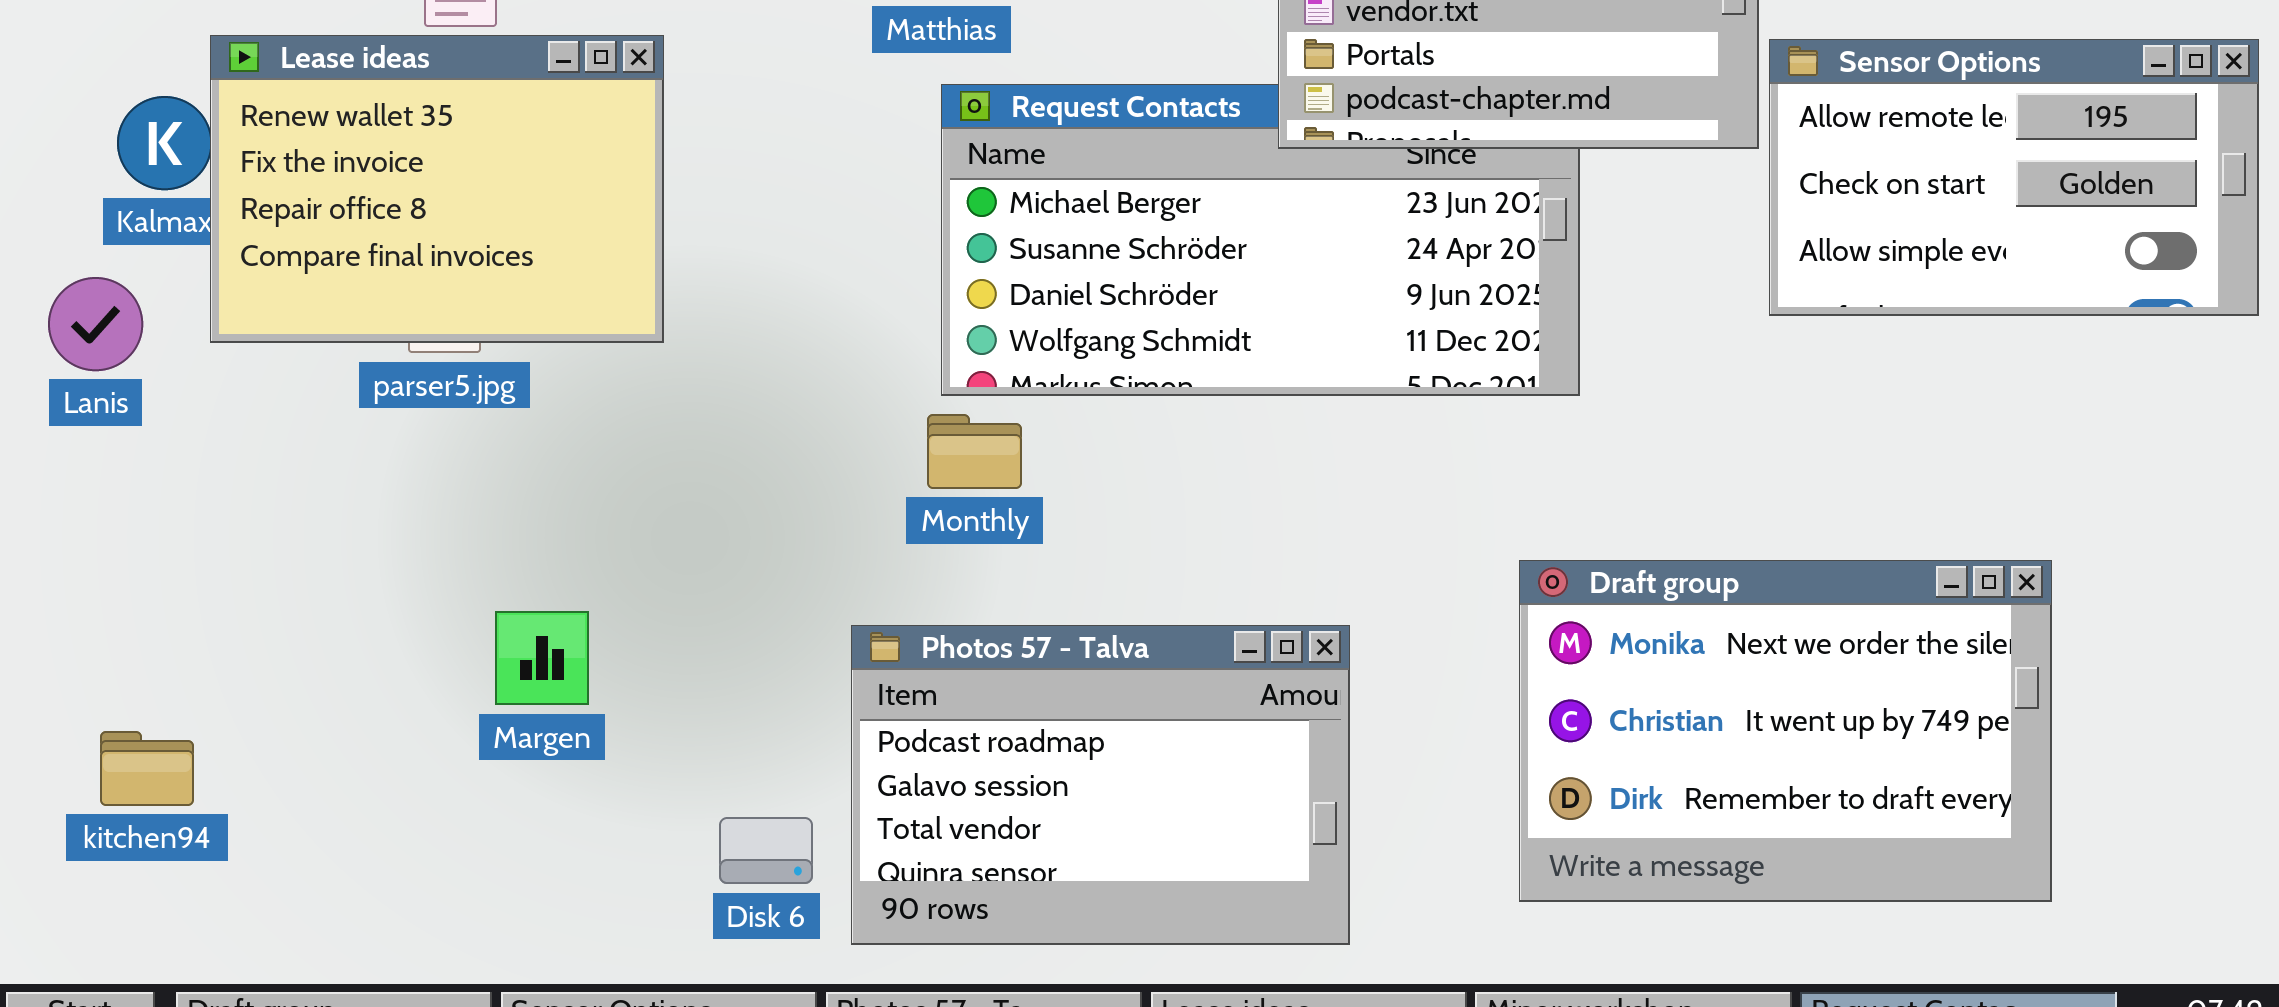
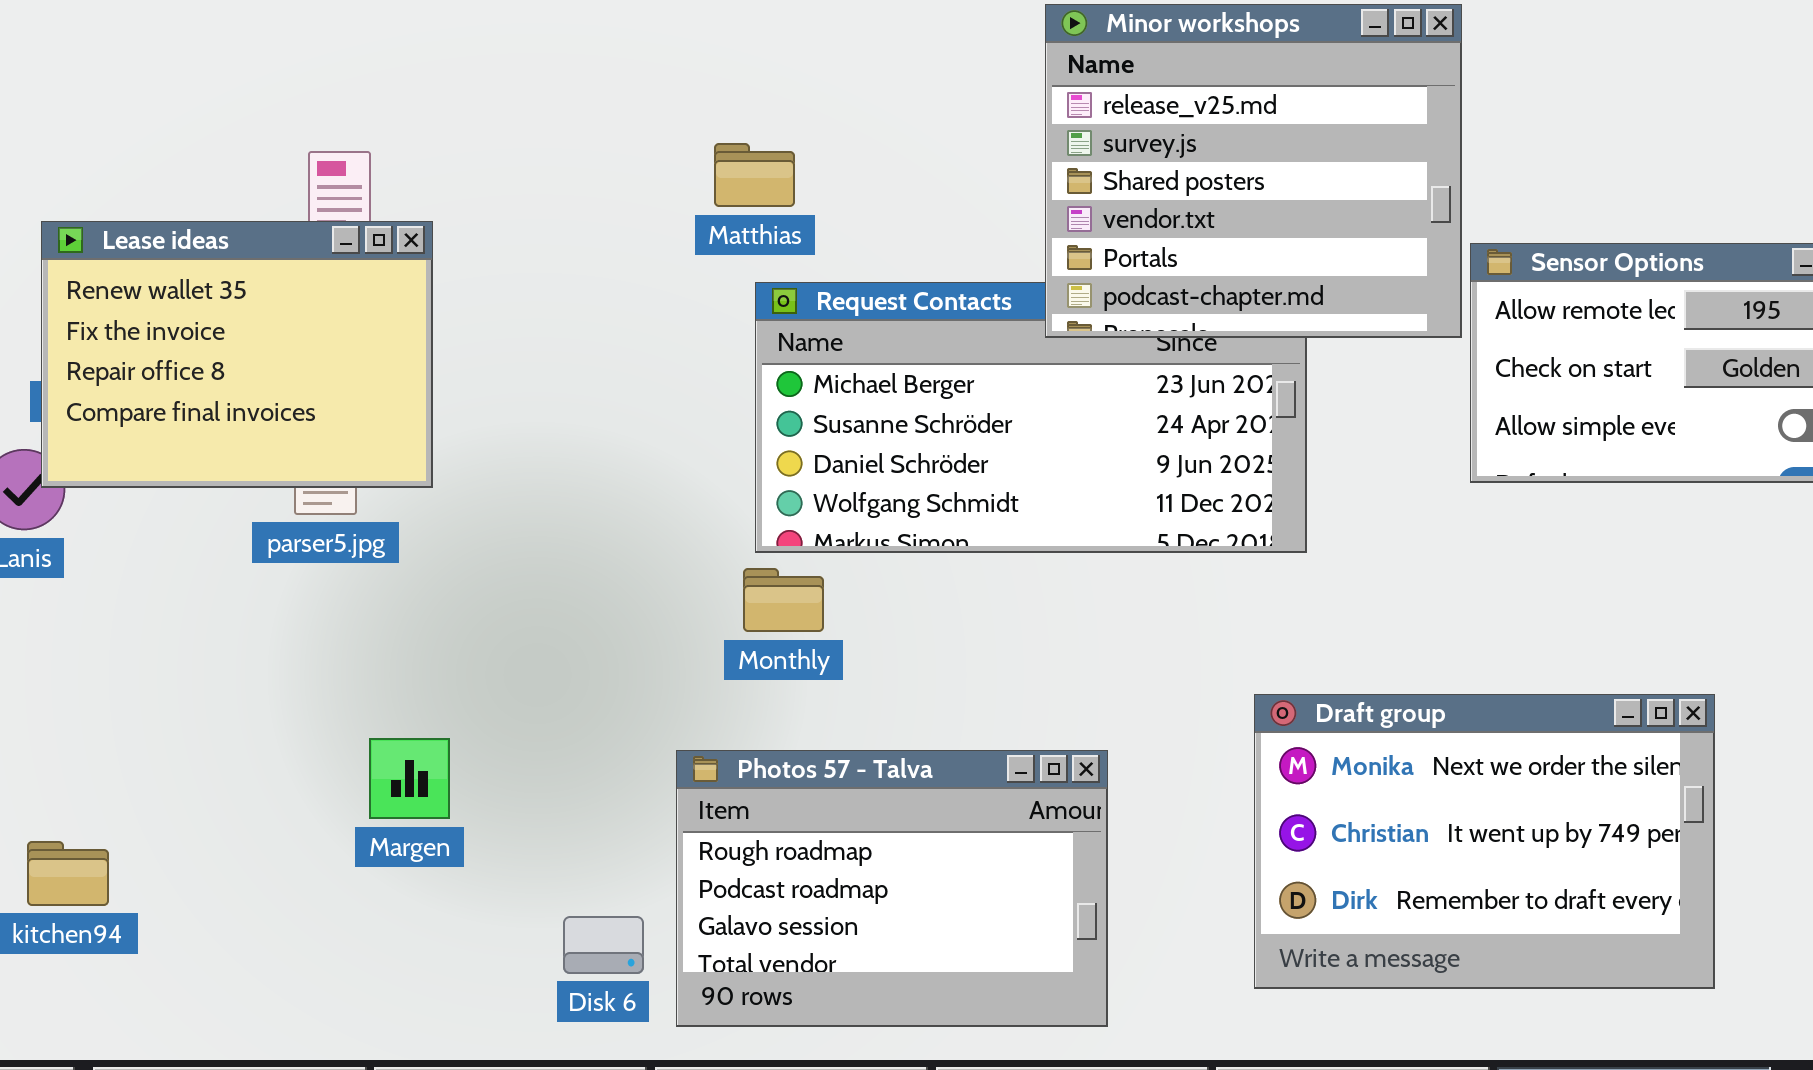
Lease ideas: [210,35,664,343] -> [41,221,433,488], moved
Photos 57 - Talva: [851,625,1350,945] -> [676,750,1108,1027], scrolled up 1 row

